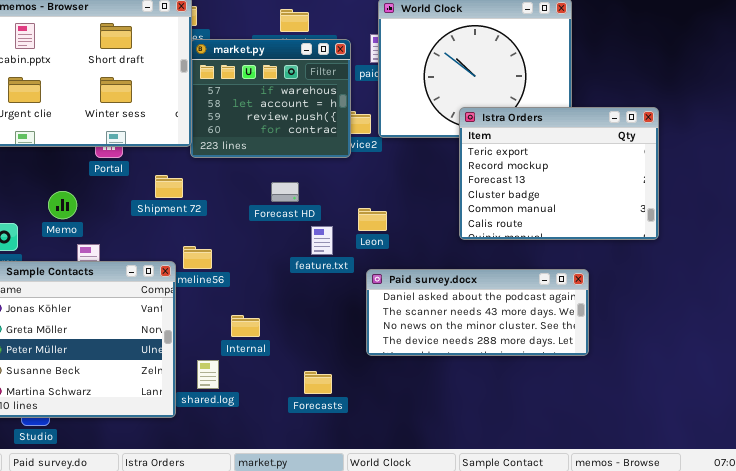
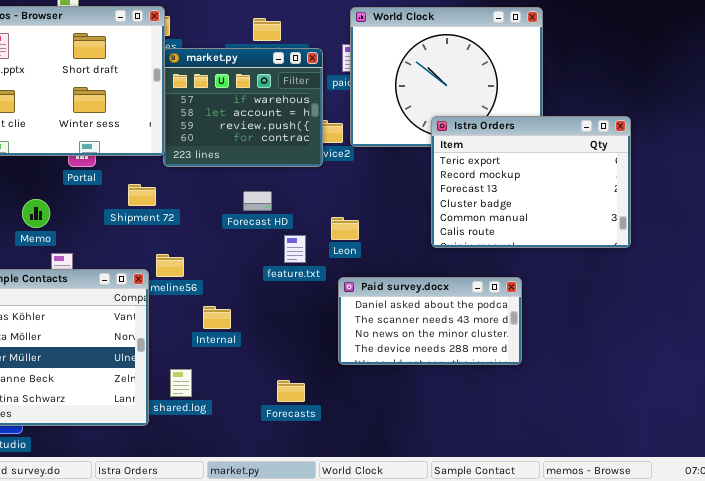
Paid survey.docx: [366,269,589,356] -> [338,277,522,365], resized
Internal: [231,315,260,337] -> [203,306,231,329], moved

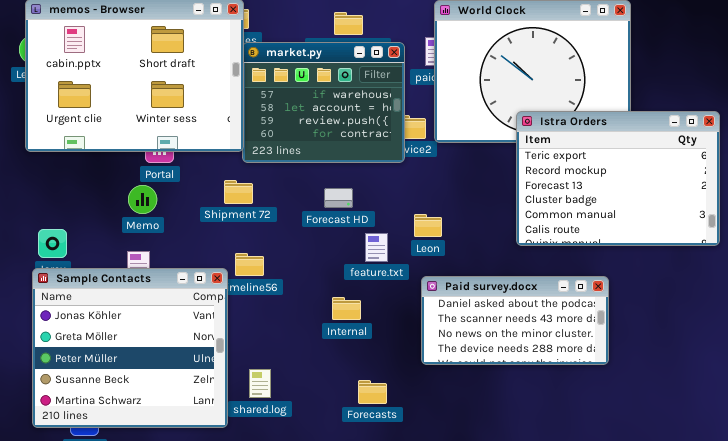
Shipment 72: [128,184,156,206] -> [224,180,253,204], moved
Memo: [22,199,50,228] -> [128,185,157,214], moved
Internal: [203,306,231,329] -> [332,297,361,320], moved

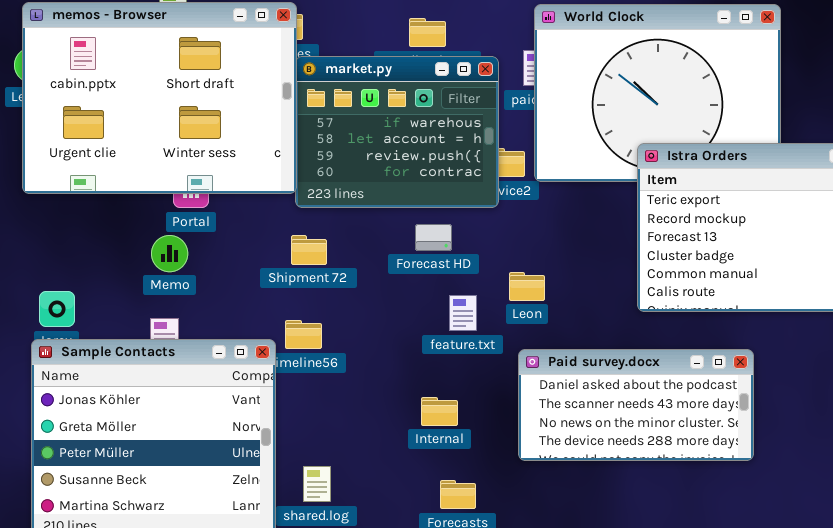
Shipment 72: [224,180,253,204] -> [291,235,327,265], moved
Forecast HD: [324,188,353,208] -> [415,224,452,251], moved
Internal: [332,297,361,320] -> [421,397,458,426], moved

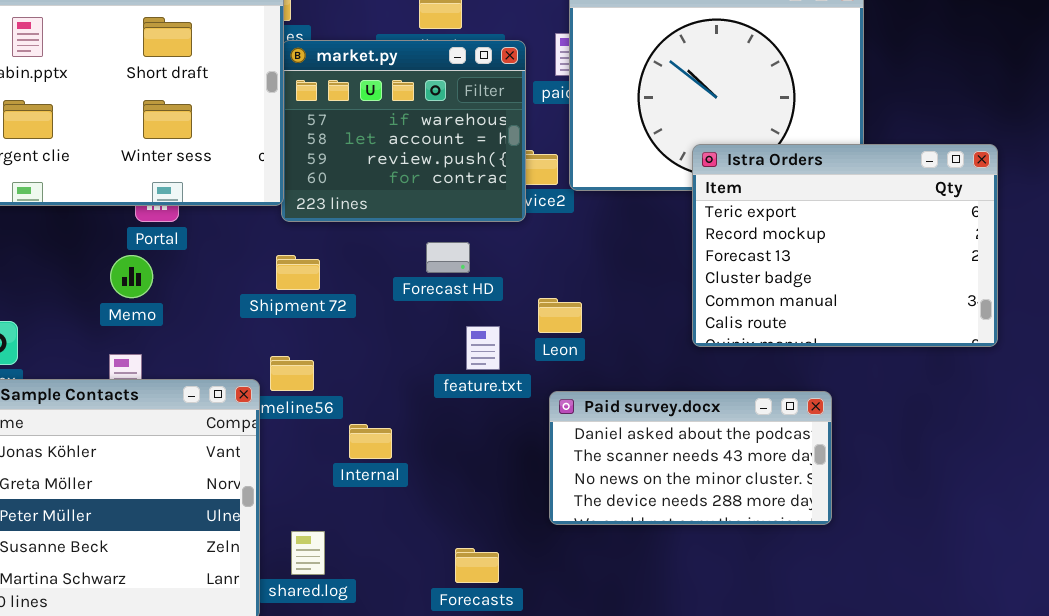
Internal: [421,397,458,426] -> [349,424,392,459], moved

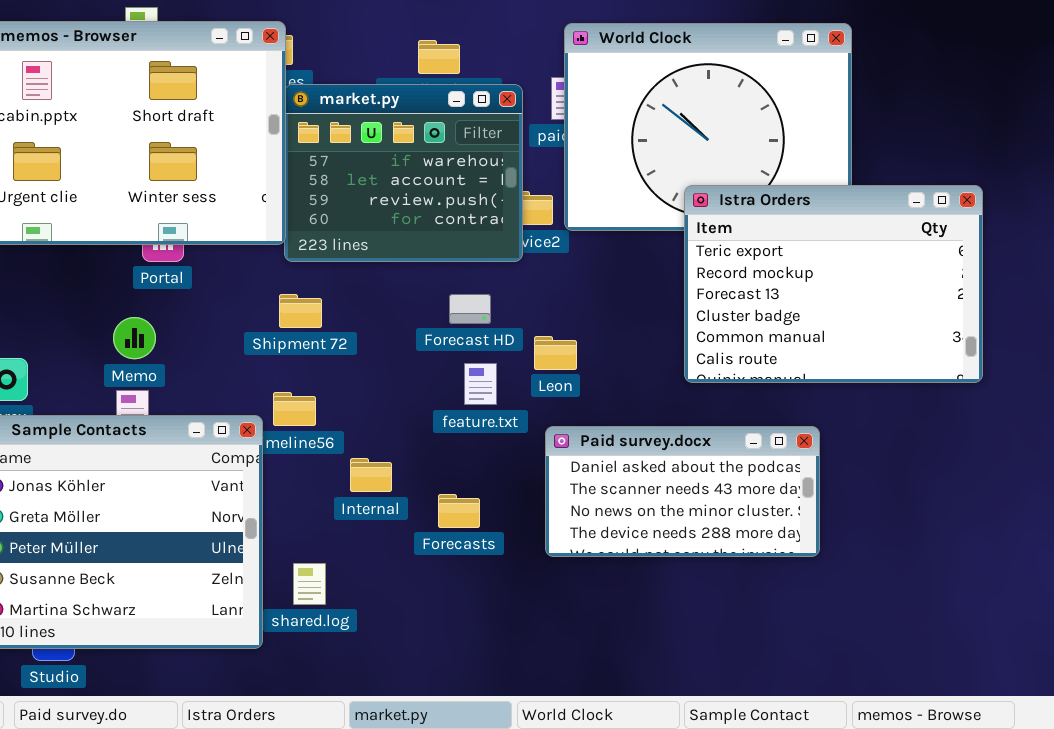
Forecast HD: [426,242,470,273] -> [449,294,491,324], moved
Memo: [110,255,153,298] -> [113,317,156,359], moved
Forecasts: [455,548,499,583] -> [438,494,480,528], moved

